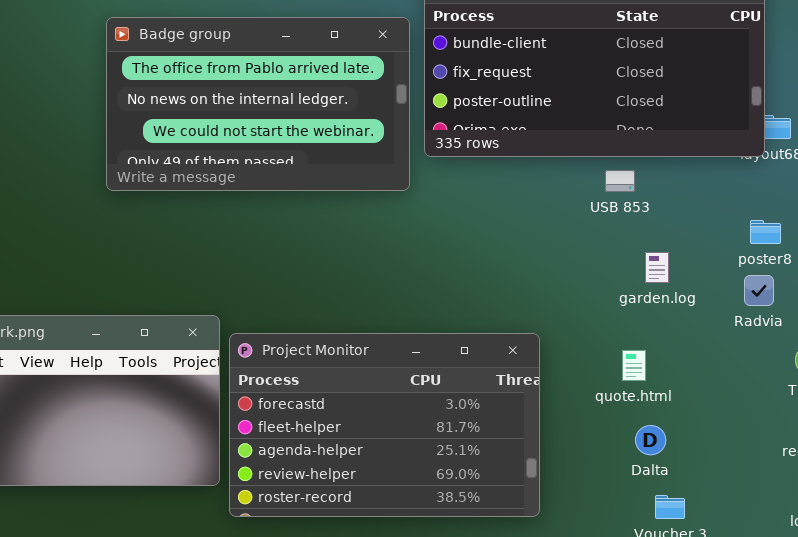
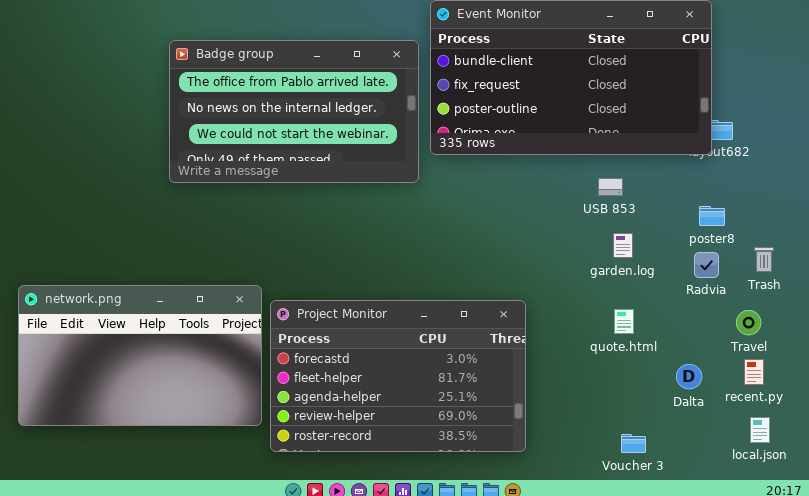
USB 853: [605,170,635,192] -> [598,178,623,196], moved
quote.html: [622,350,646,381] -> [614,309,634,334], moved
Dalta: [635,425,666,455] -> [676,364,702,389], moved

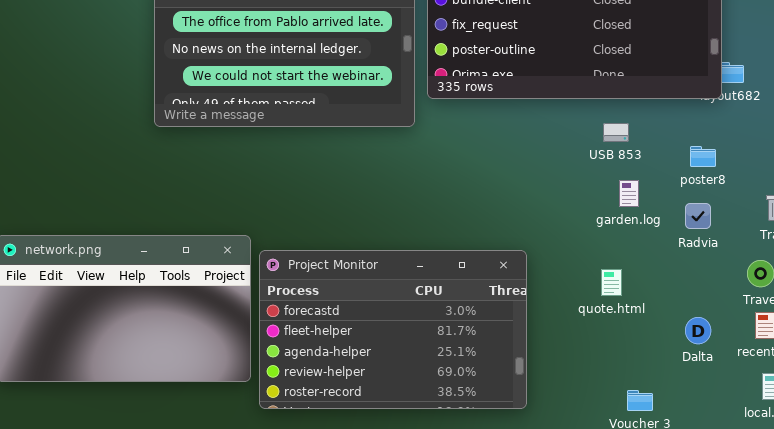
poster8: [699,206,725,226] -> [690,146,716,167], moved
Radvia: [694,252,719,278] -> [685,203,711,229], moved
quote.html: [614,309,634,334] -> [601,269,622,296], moved

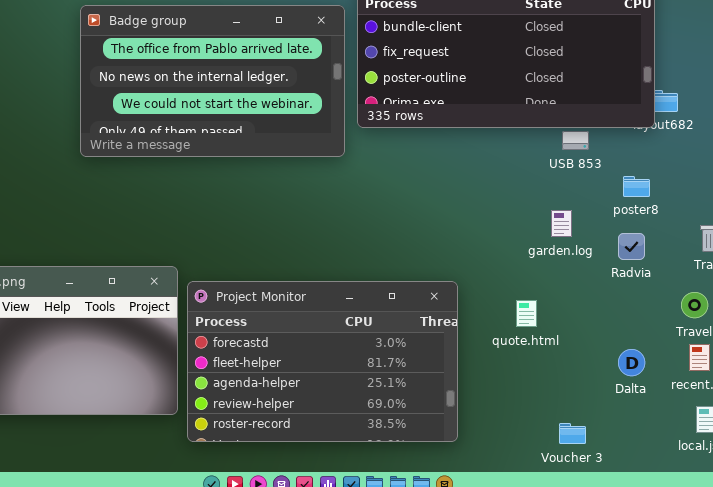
USB 853: [603,123,629,142] -> [562,131,589,150], moved
quote.html: [601,269,622,296] -> [516,300,537,327], moved

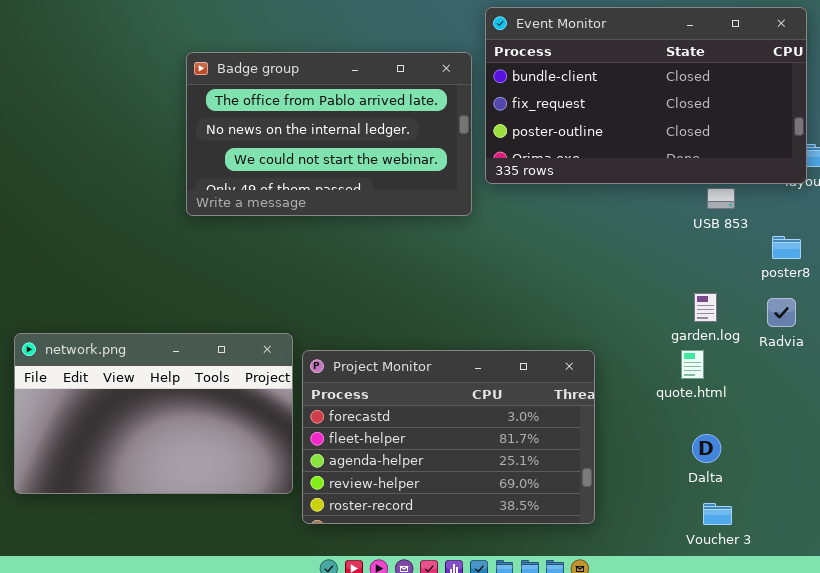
garden.log: [551,210,572,237] -> [694,293,717,322], moved
quote.html: [516,300,537,327] -> [681,350,704,379], moved
Dalta: [618,349,645,376] -> [692,434,721,463], moved

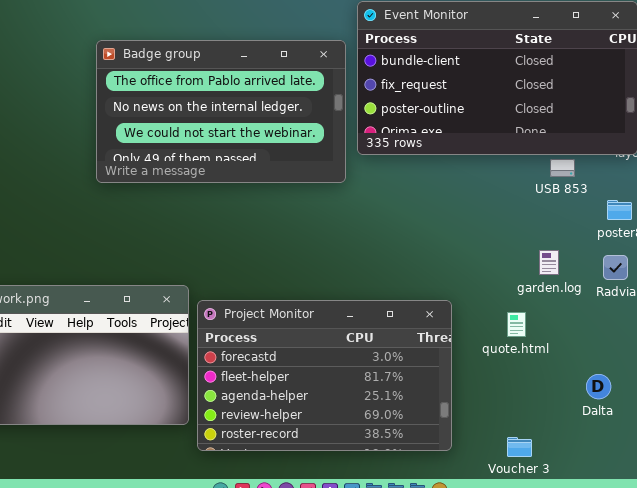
quote.html: [681,350,704,379] -> [507,312,526,337], moved
Dalta: [692,434,721,463] -> [586,374,611,399], moved
Voucher 3: [703,503,732,525] -> [507,437,532,457], moved

